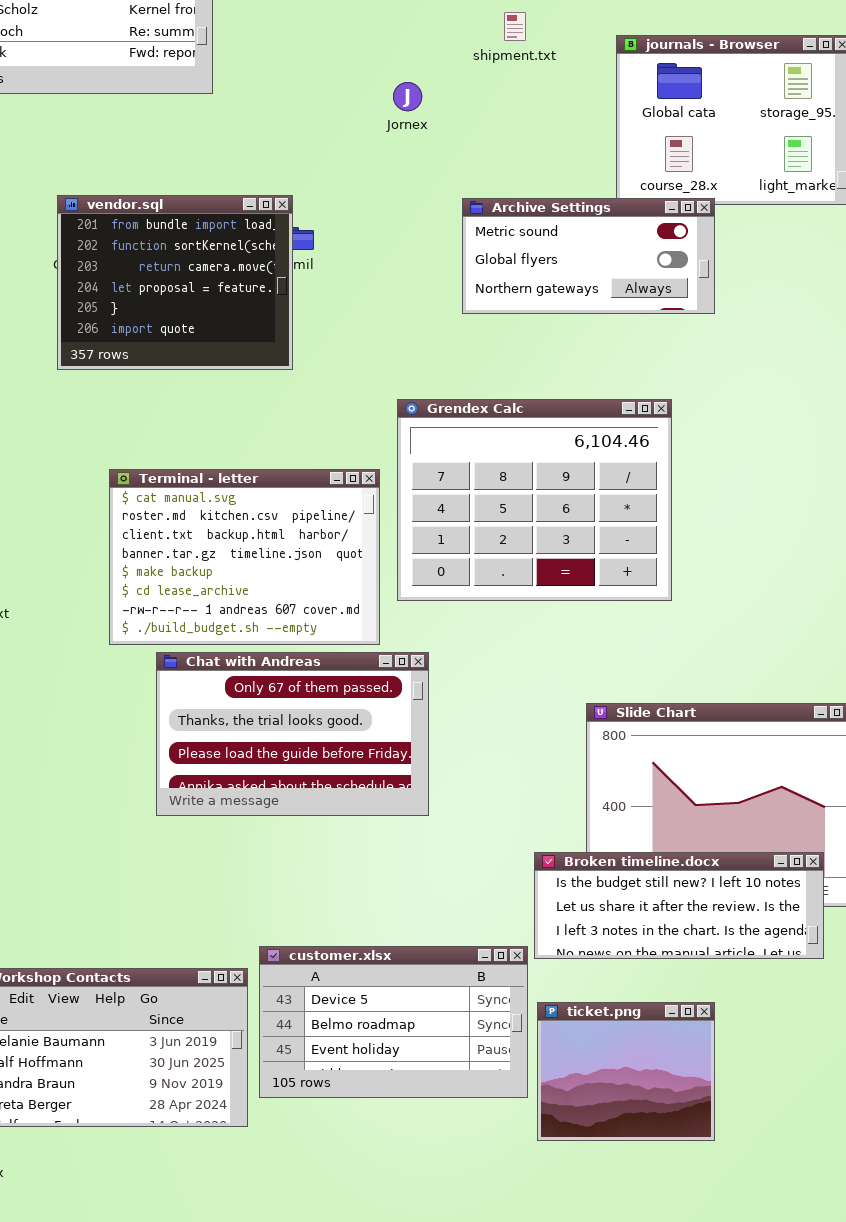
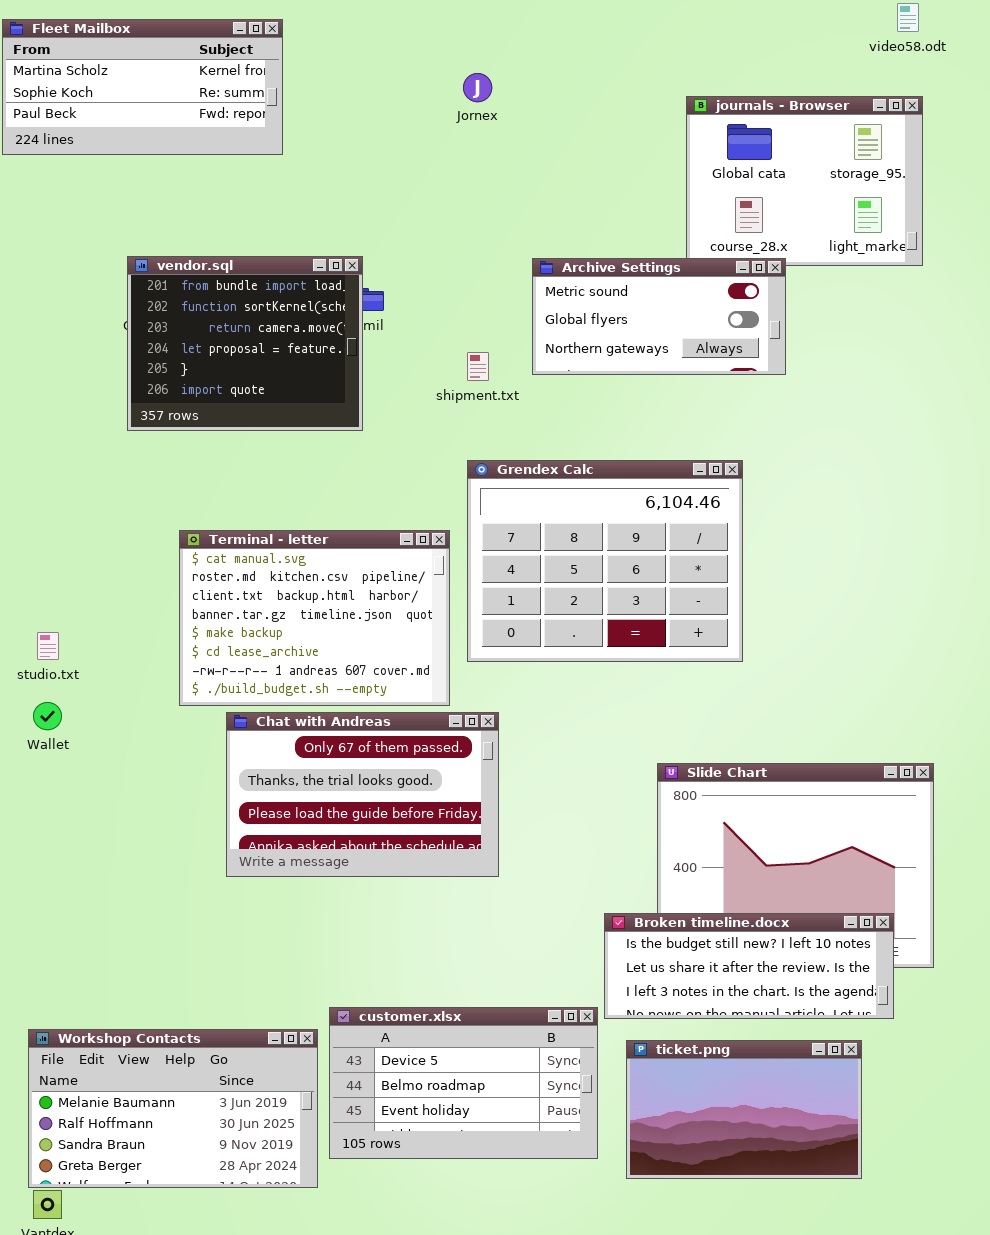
shipment.txt: [504,12,526,41] -> [467,352,489,381], moved
Jornex: [393,82,422,111] -> [463,73,492,102], moved
ticket.png: [537,1002,715,1141] -> [626,1040,862,1179], moved, resized

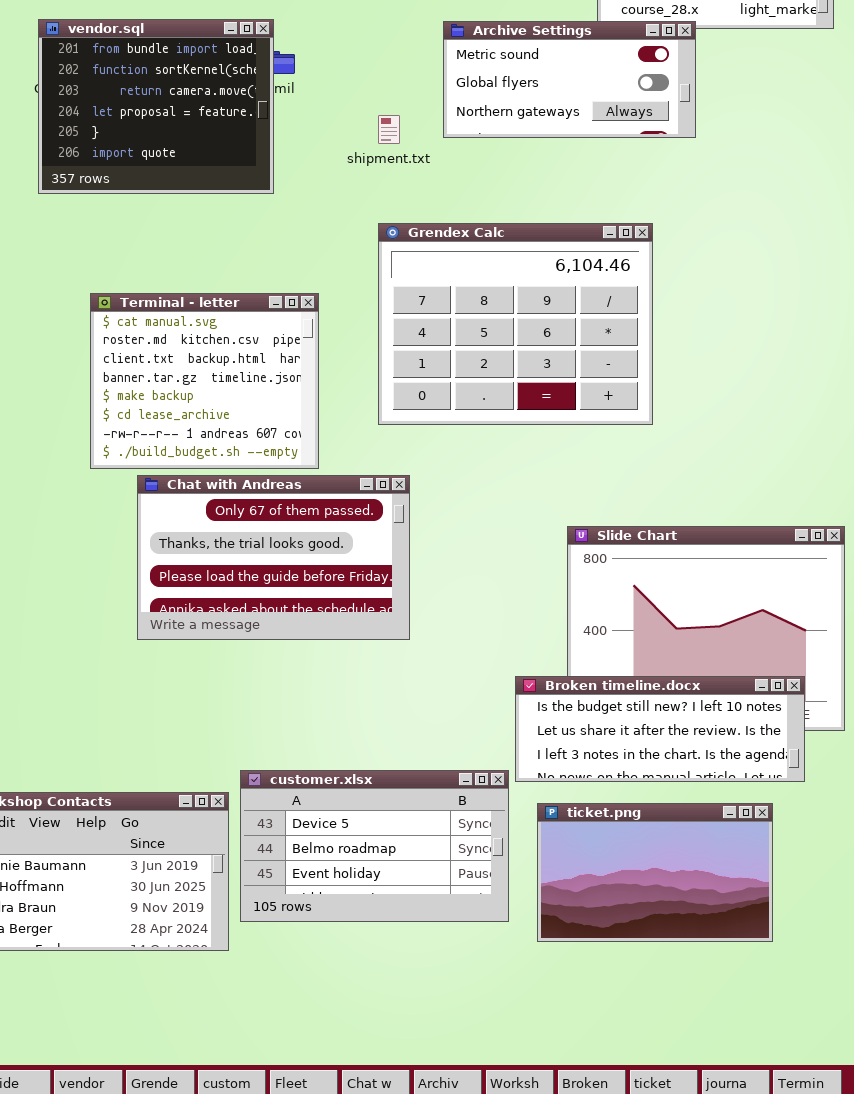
Terminal - letter: [179,530,450,706] -> [90,293,319,469], resized

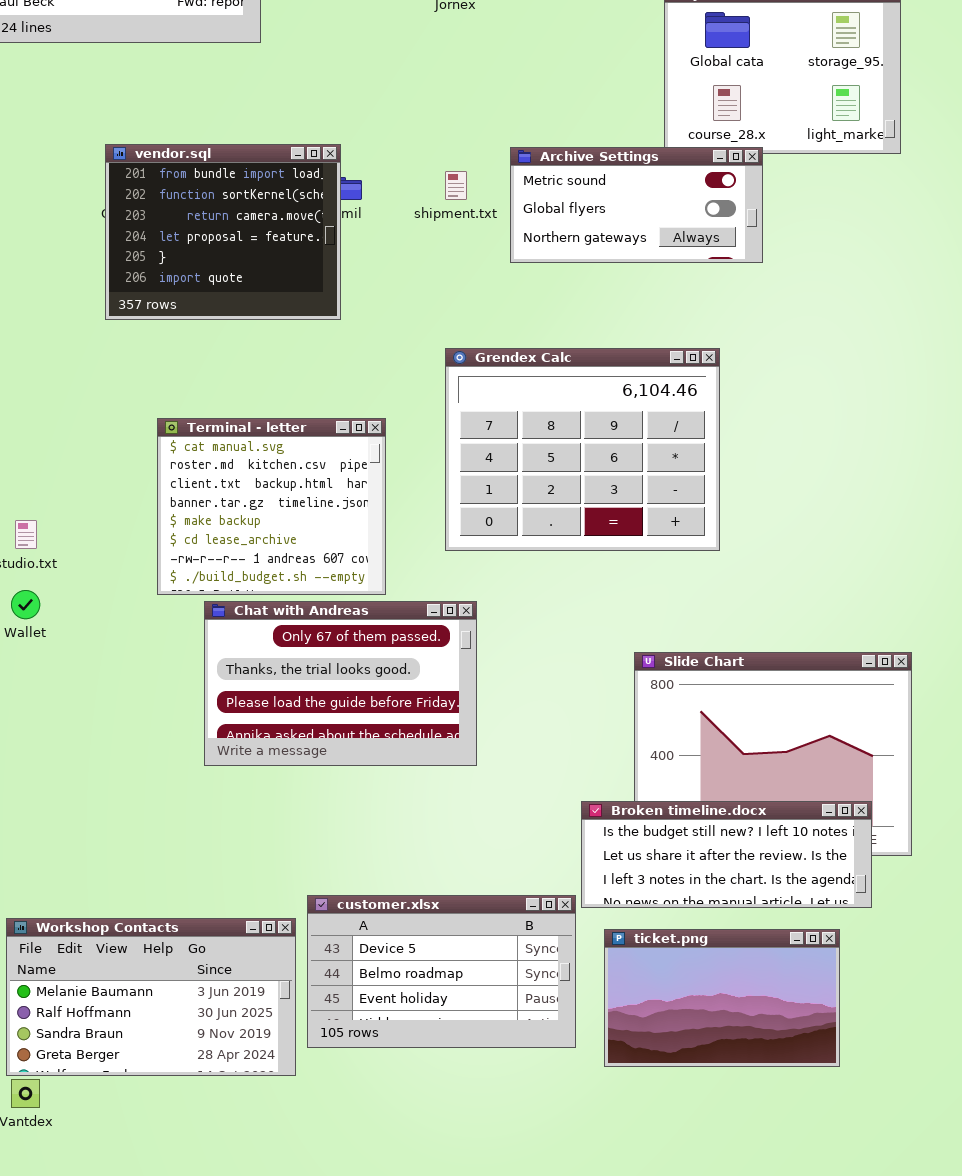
shipment.txt: [378,115,400,144] -> [445,171,467,200], moved

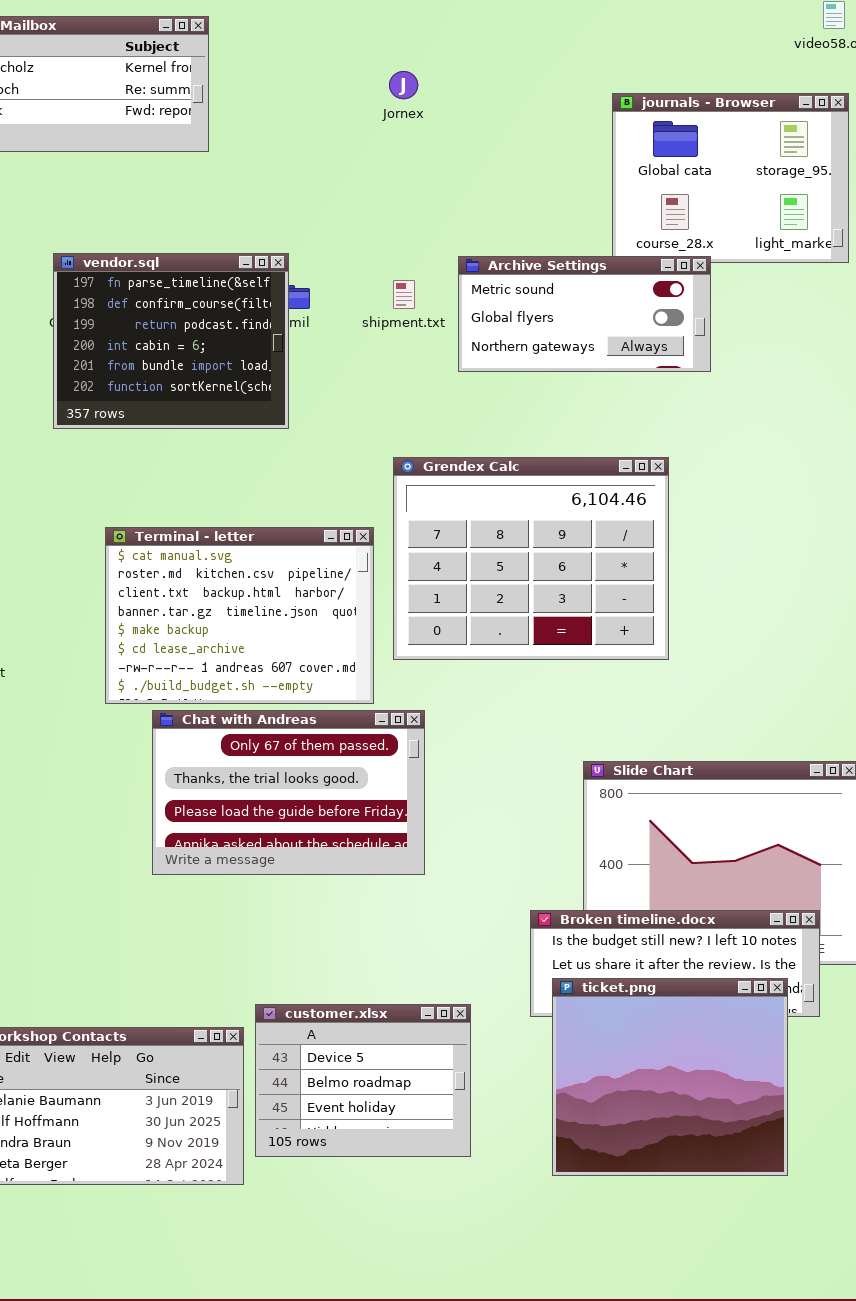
vendor.sql: [105,144,341,320] -> [53,253,289,429], scrolled up 4 rows
Terminal - letter: [157,418,386,595] -> [105,527,374,704], resized
customer.xlsx: [307,895,576,1048] -> [255,1004,471,1157], resized
ticket.png: [604,929,840,1067] -> [552,978,788,1176], resized

